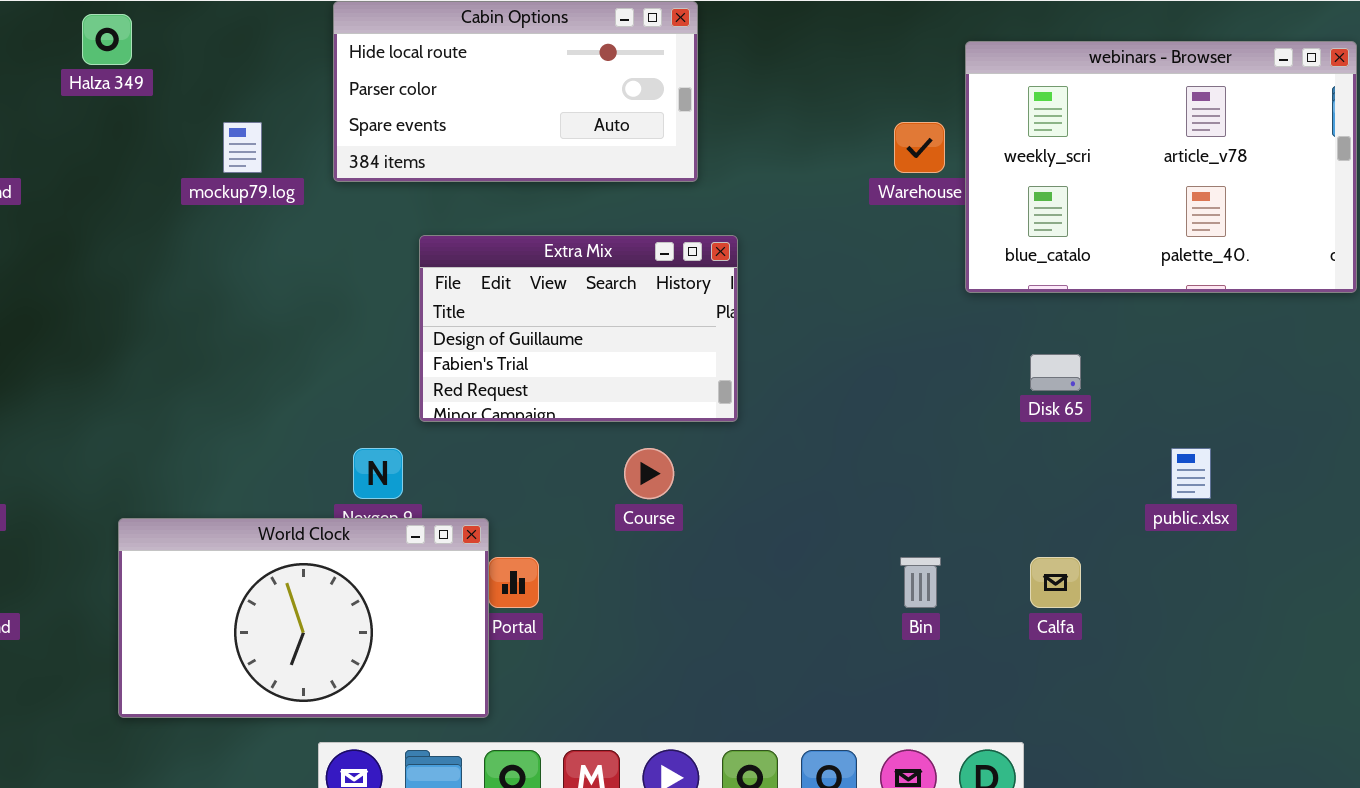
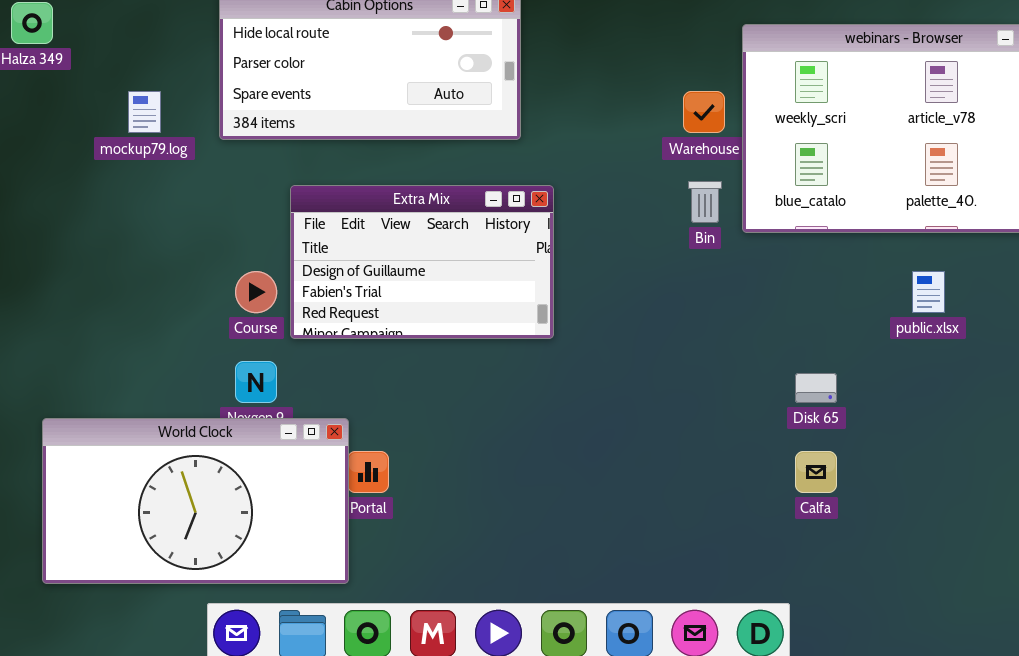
Disk 65: [1030,354,1081,391] -> [795,373,837,403], moved
Course: [624,448,674,499] -> [235,271,277,313], moved
public.xlsx: [1171,448,1211,499] -> [912,271,945,313], moved
Bin: [900,557,941,608] -> [688,181,722,223], moved

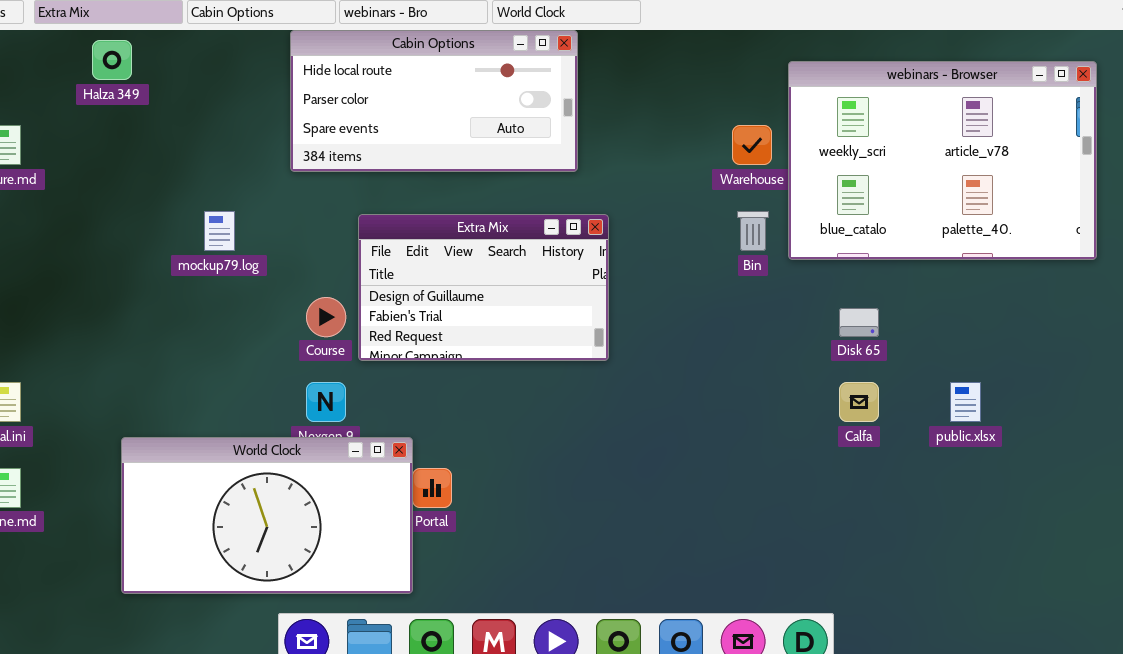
mockup79.log: [128,91,161,133] -> [204,211,235,251], moved
public.xlsx: [912,271,945,313] -> [950,382,981,422], moved
Disk 65: [795,373,837,403] -> [839,308,879,337], moved
Calfa: [795,451,837,493] -> [839,382,879,422], moved

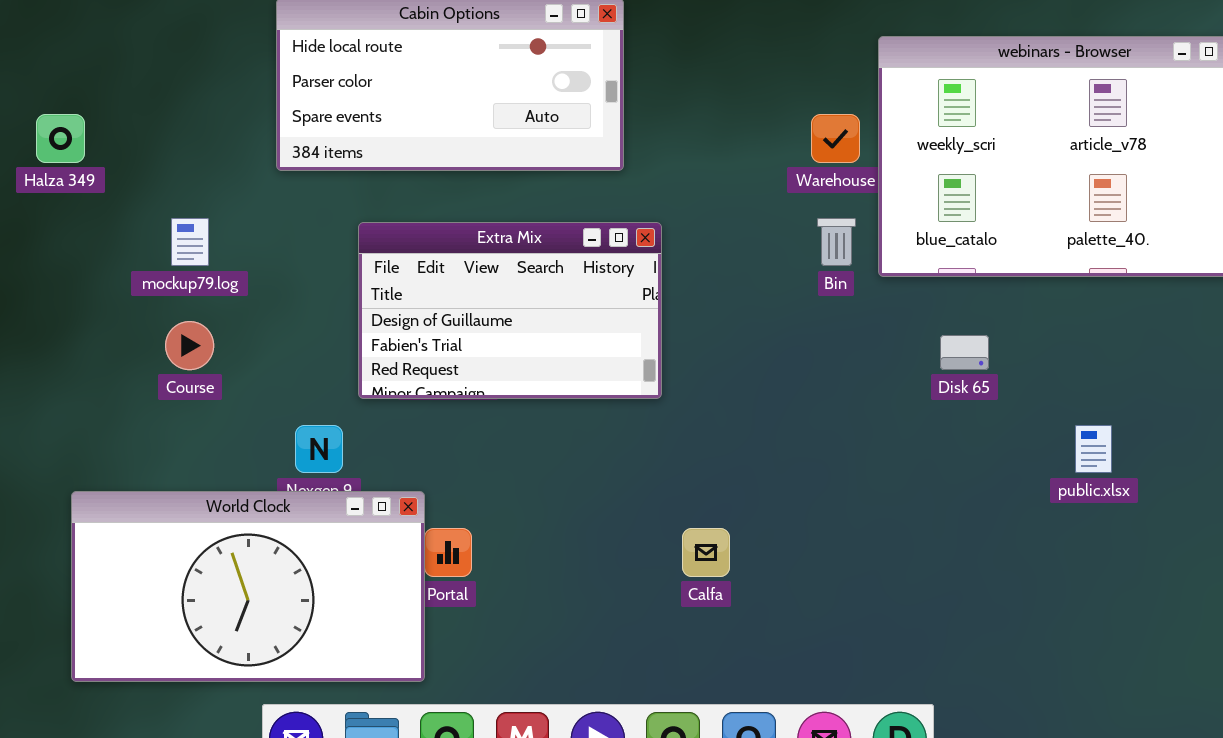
Halza 349: [92,40,132,80] -> [36,114,85,163], moved
Course: [306,297,346,337] -> [165,321,214,370], moved
Calfa: [839,382,879,422] -> [682,528,730,577], moved

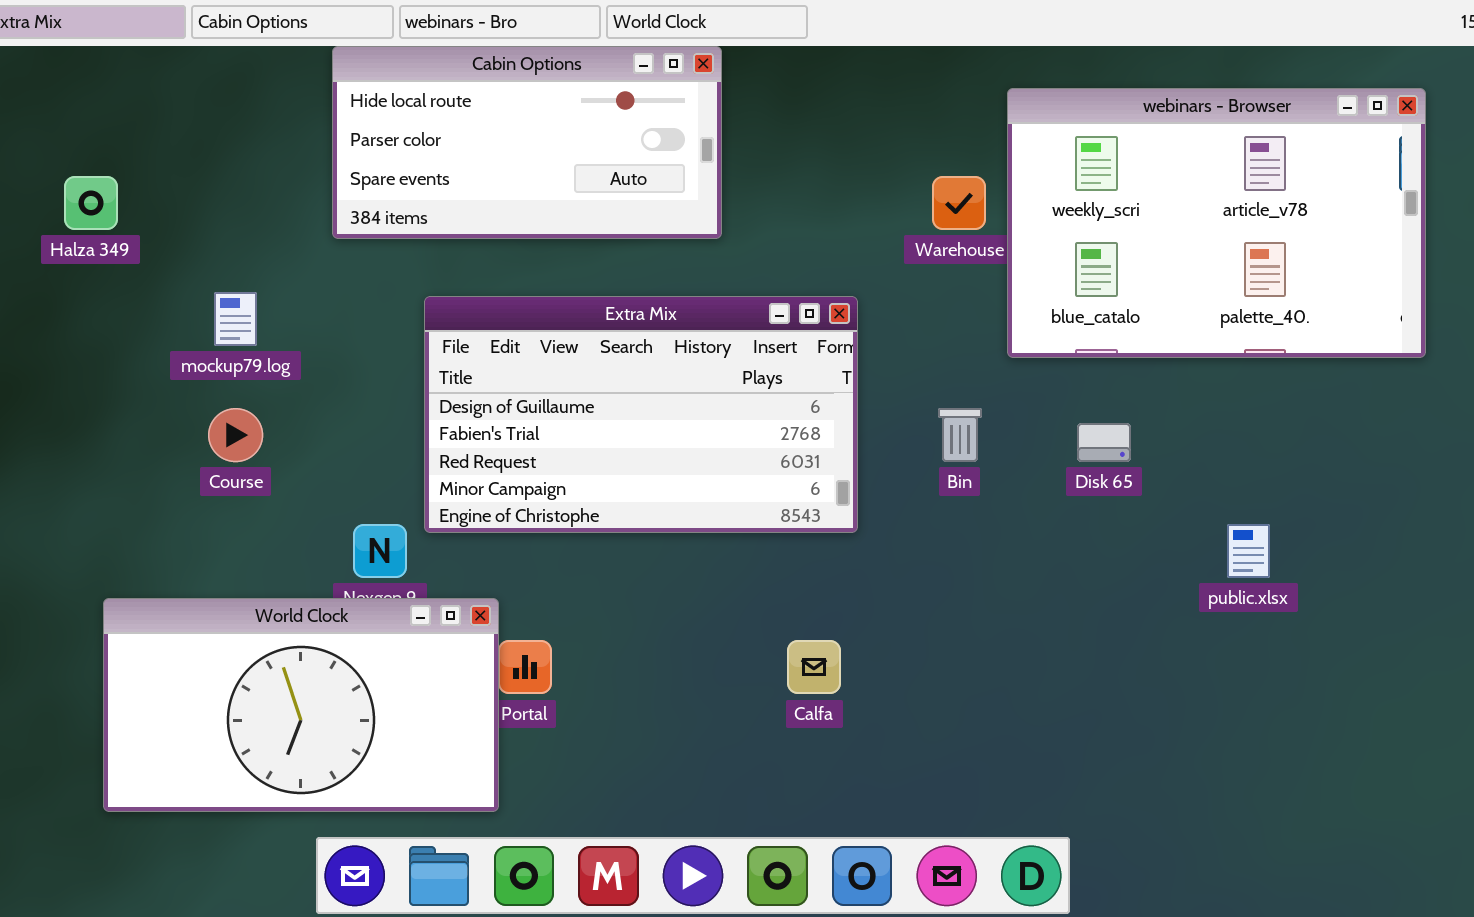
Bin: [817,218,856,266] -> [938,408,982,462], moved
Extra Mix: [358,222,662,399] -> [424,296,858,533], resized

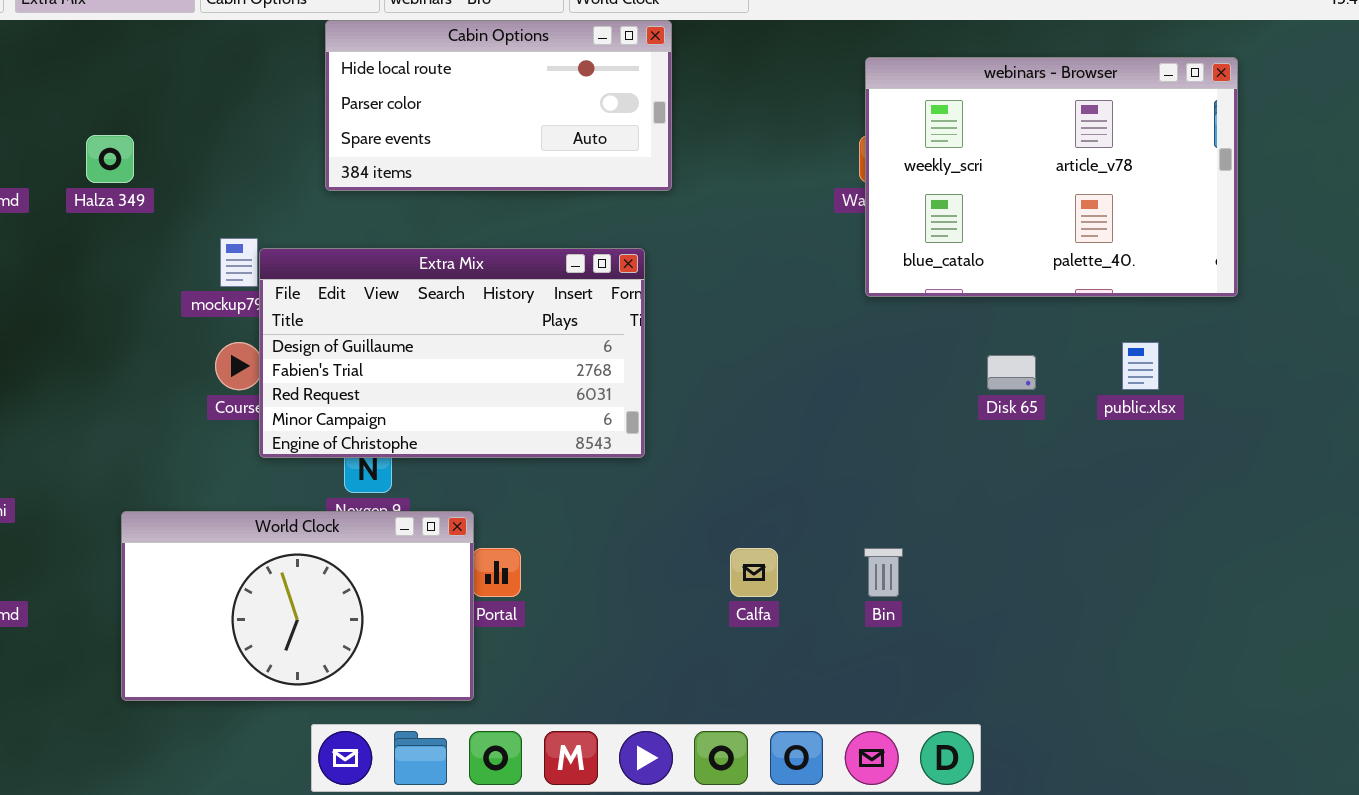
webinars - Browser: [1007,88,1426,358] -> [865,57,1238,297], moved
Extra Mix: [424,296,858,533] -> [259,248,645,458], moved
Bin: [938,408,982,462] -> [864,548,903,597], moved
public.xlsx: [1227,524,1270,578] -> [1122,342,1159,390], moved

